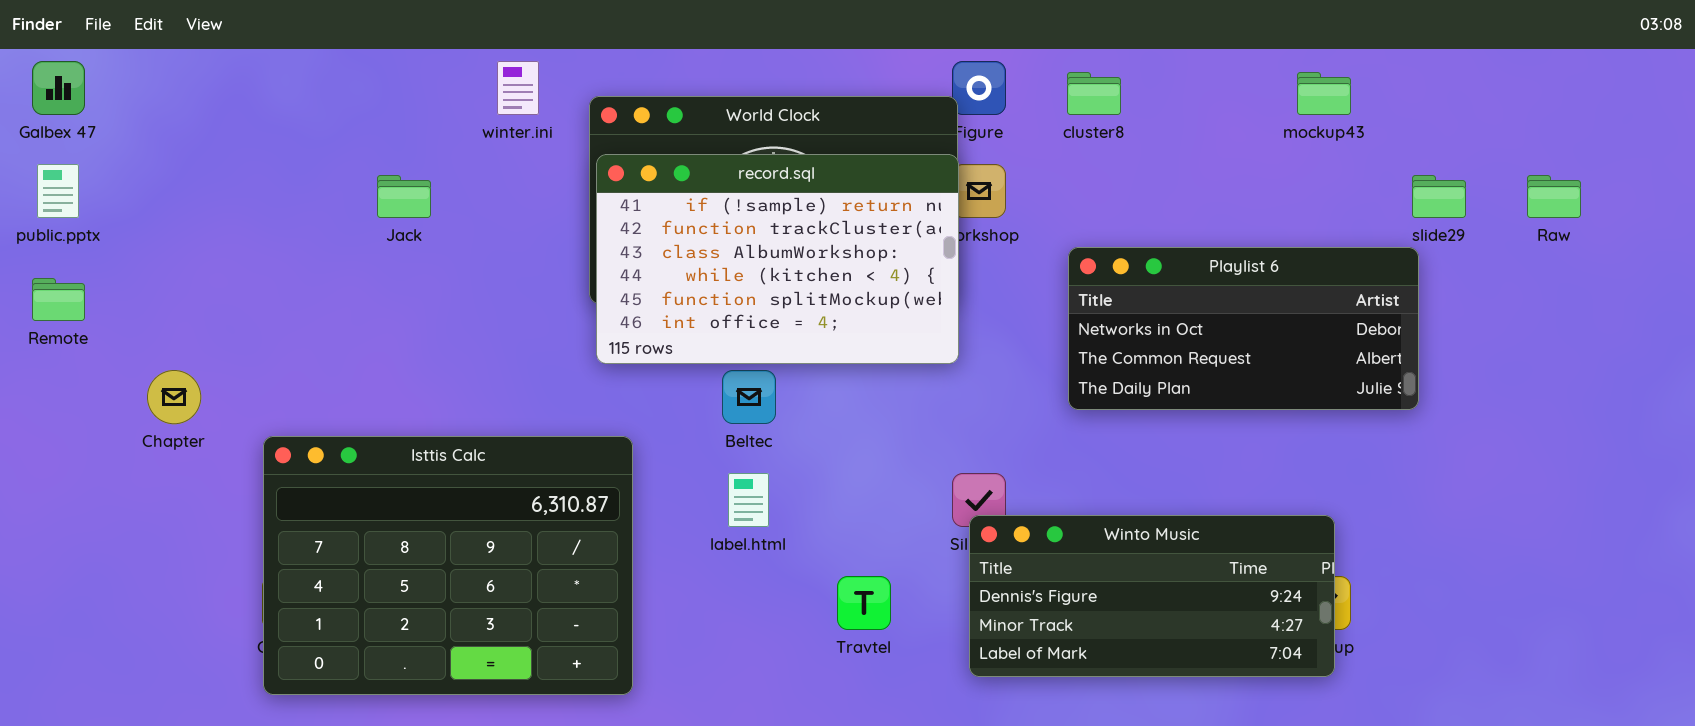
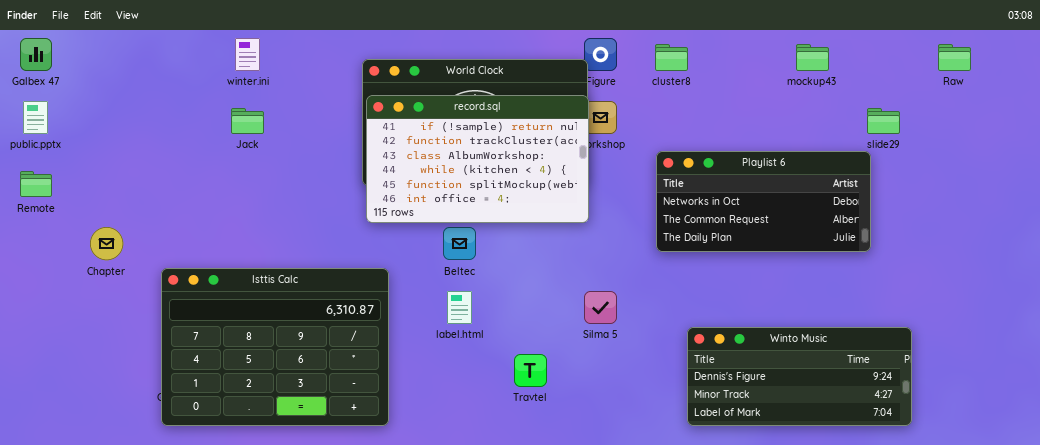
winter.ini: [497,61,539,115] -> [235,38,260,71], moved
Raw: [1527,175,1581,218] -> [938,44,971,71], moved
Winto Music: [969,515,1335,677] -> [687,327,912,426], moved

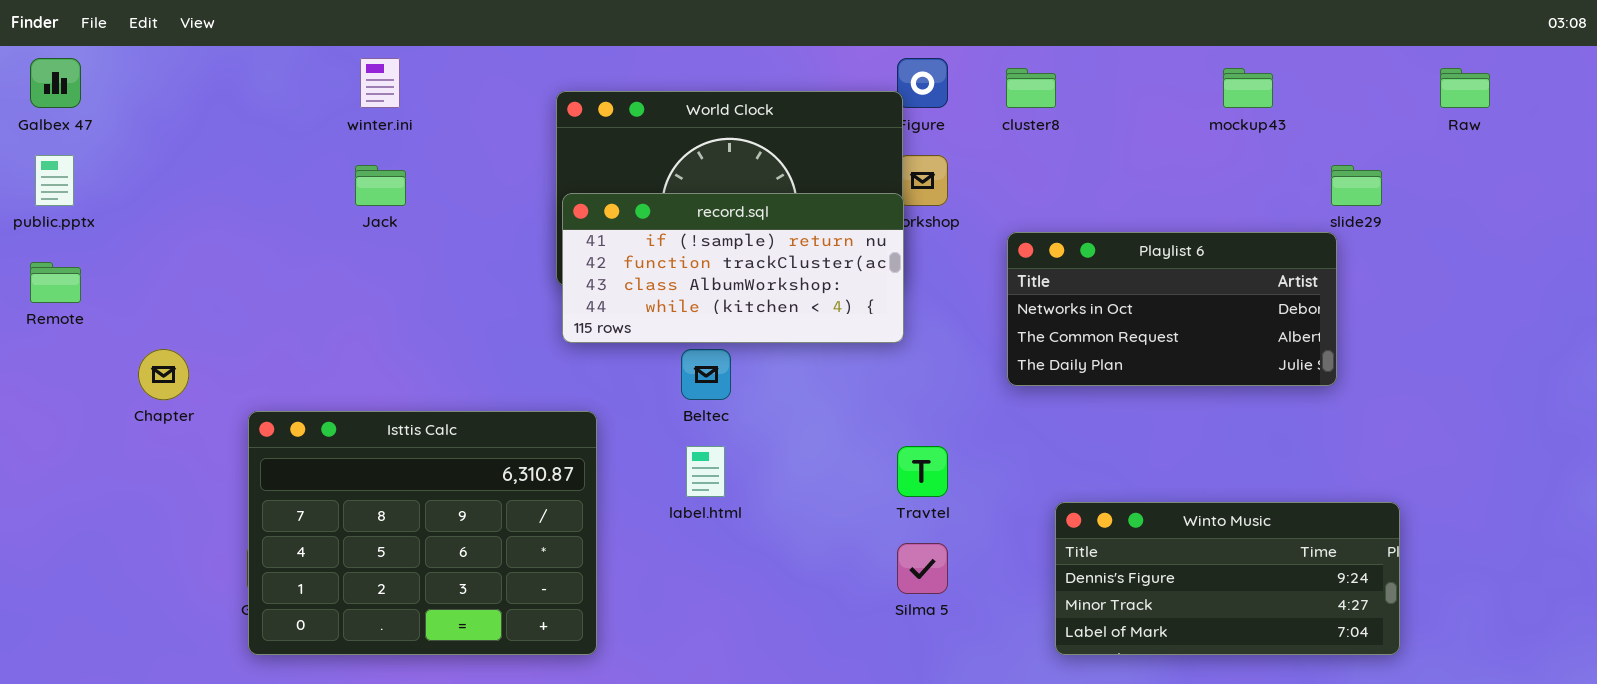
record.sql: [366,95,589,223] -> [562,193,904,343], resized
Silma 5: [584,291,617,324] -> [897,543,948,594], moved
Travtel: [514,354,547,387] -> [897,446,948,497], moved

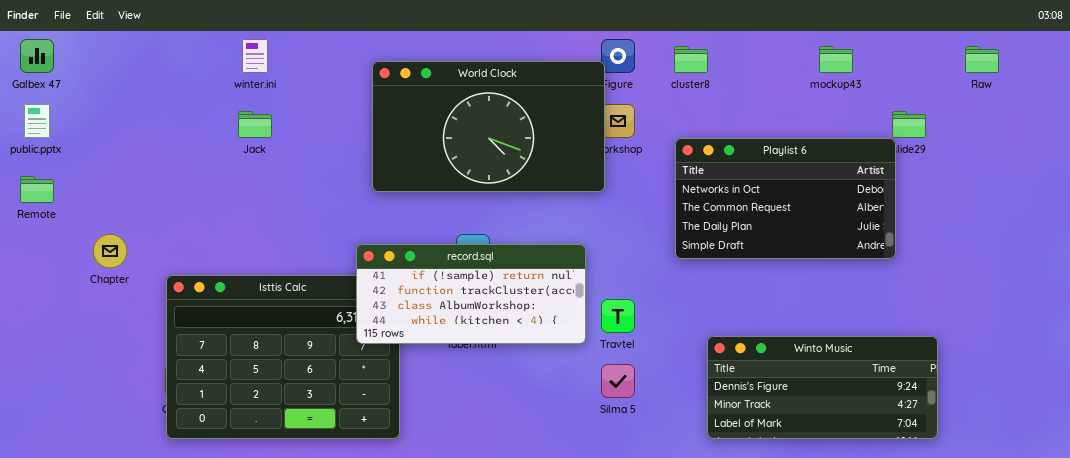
record.sql: [562,193,904,343] -> [356,244,586,344], moved
Playlist 6: [1007,232,1337,386] -> [675,138,896,259], resized

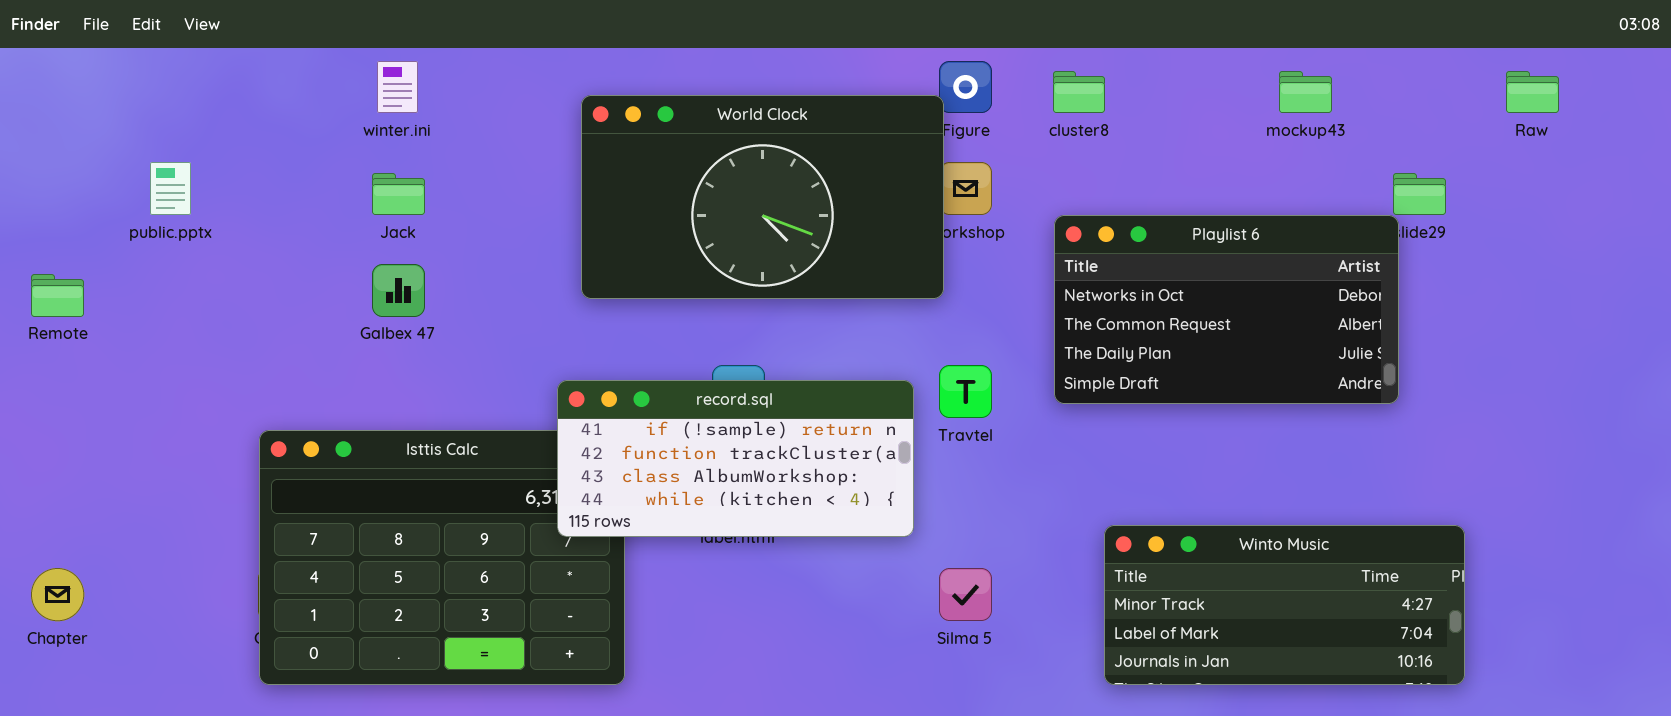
Galbex 47: [20,39,54,73] -> [372,264,425,317], moved
public.pptx: [24,104,50,138] -> [150,162,191,215], moved
Chapter: [93,234,127,268] -> [31,568,84,621], moved
Travtel: [601,299,635,333] -> [939,365,992,418], moved
Winto Music: [707,336,938,439] -> [1104,525,1465,685], scrolled down 1 row

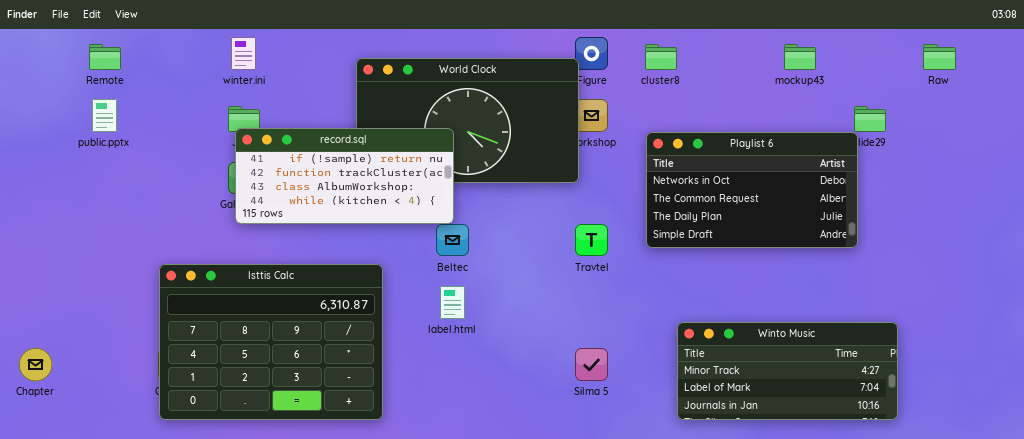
Remote: [31,274,84,317] -> [89,44,121,70], moved
record.sql: [557,380,914,537] -> [235,128,454,224], moved

